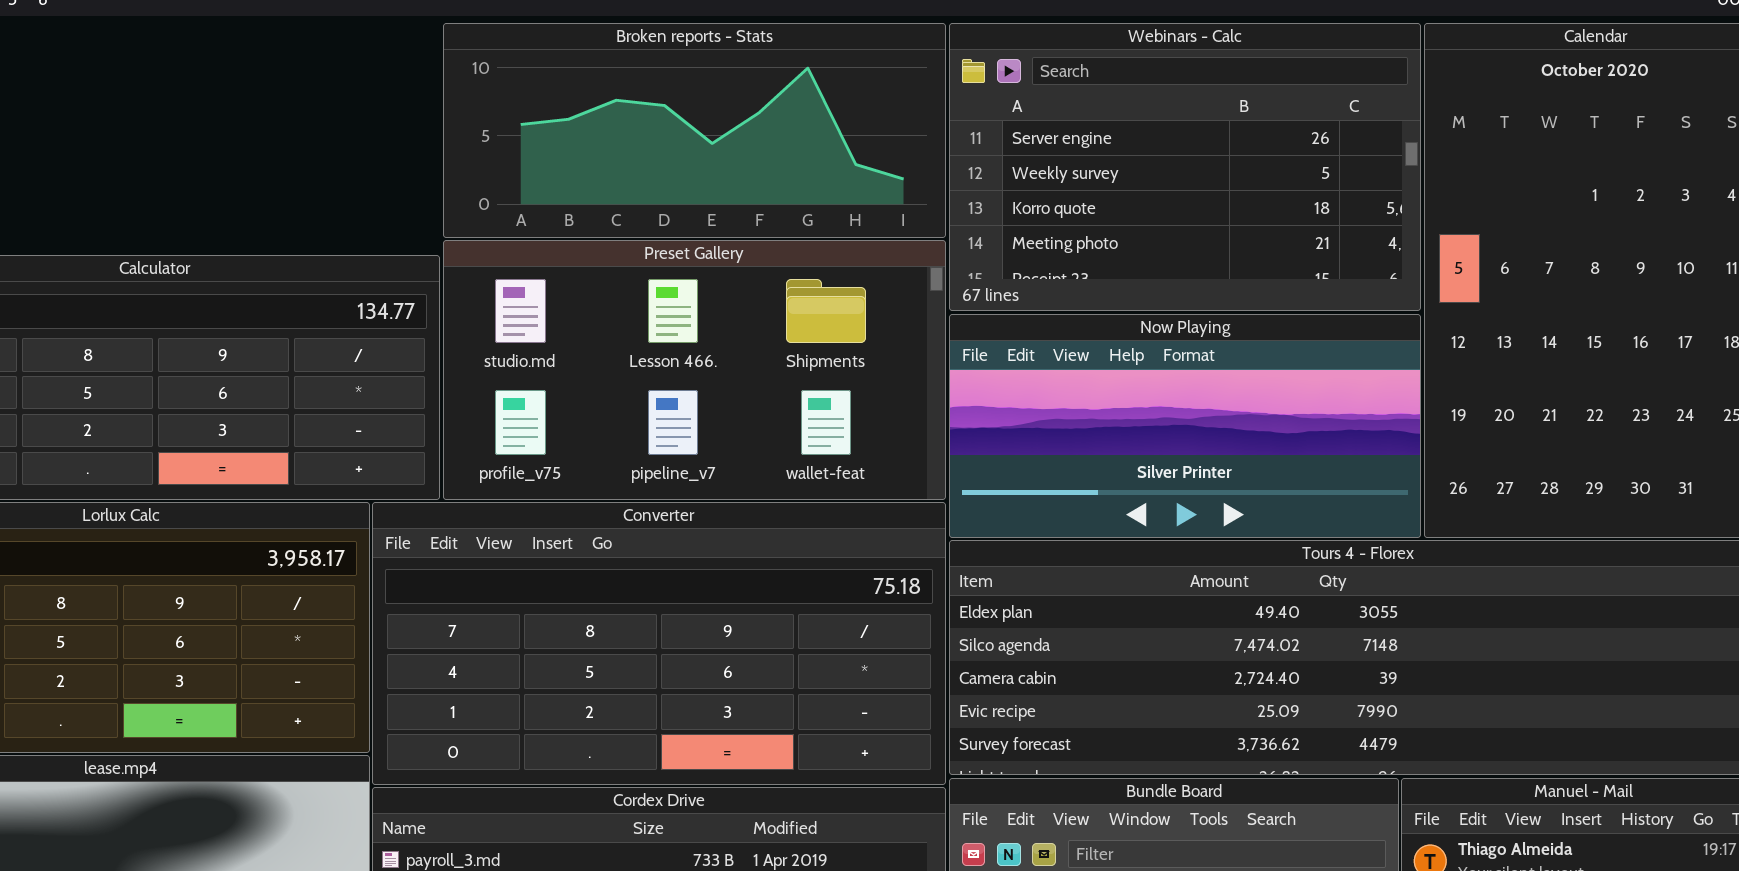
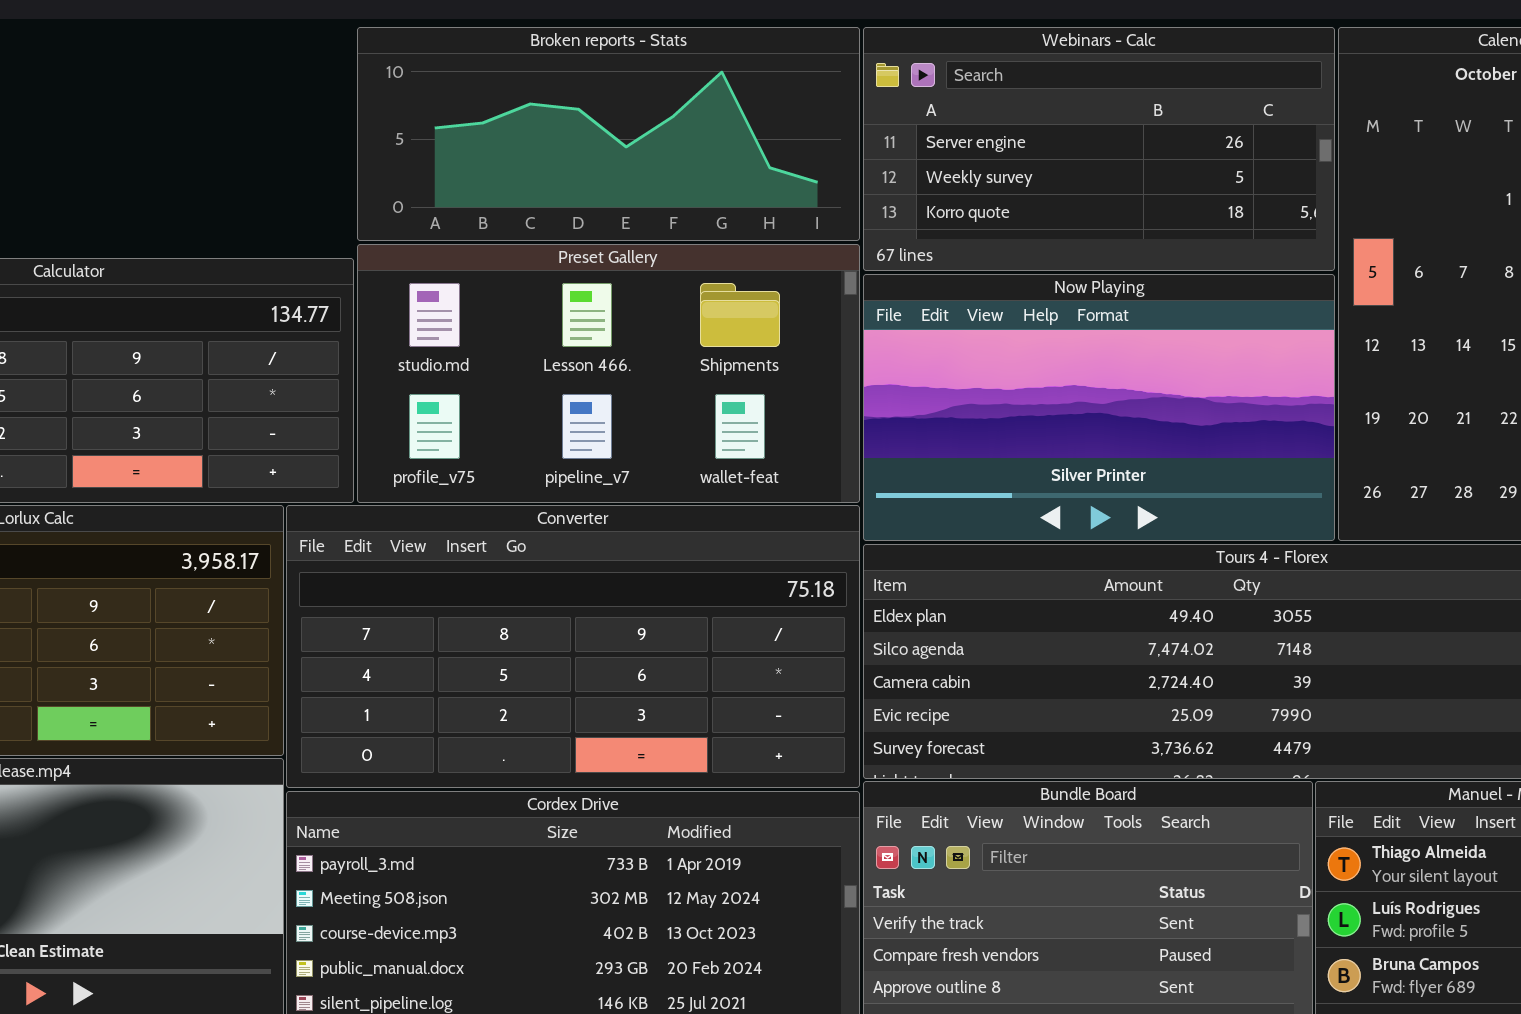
Webinars - Calc: [949,23,1421,311] -> [863,27,1335,271], resized
Now Playing: [949,314,1421,538] -> [863,274,1335,541], resized

